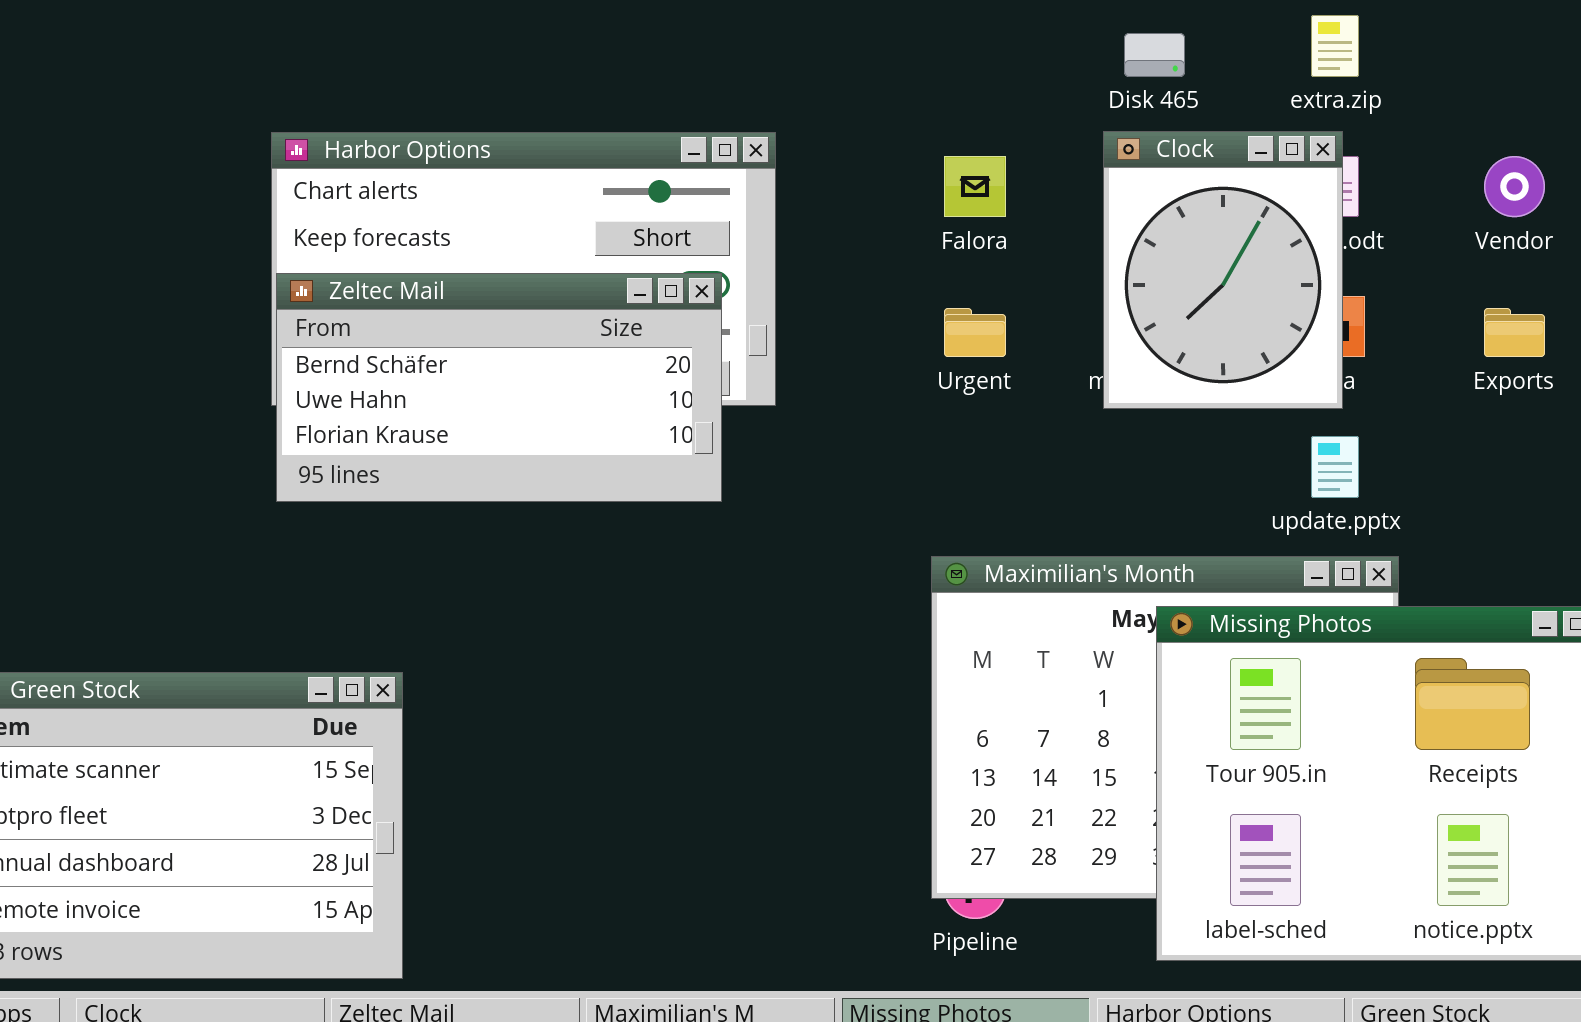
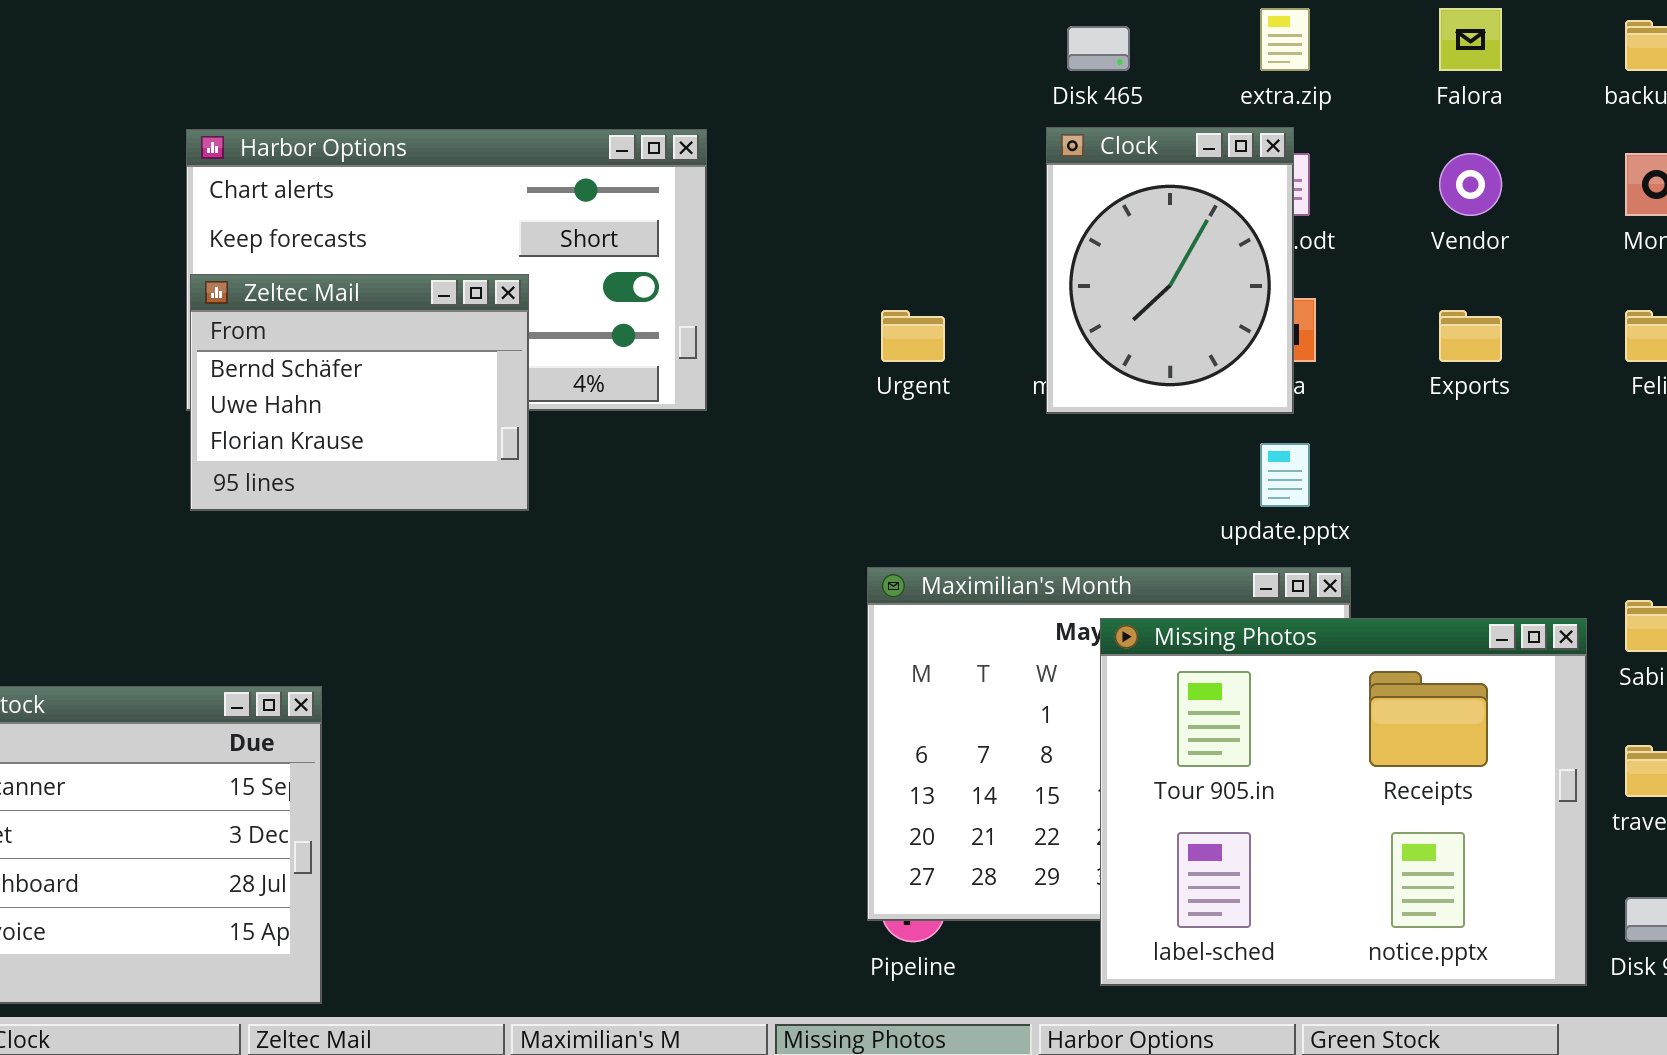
Falora: [944,156,1006,217] -> [1439,8,1502,71], moved
Zeltec Mail: [276,273,722,502] -> [190,274,529,511], resized

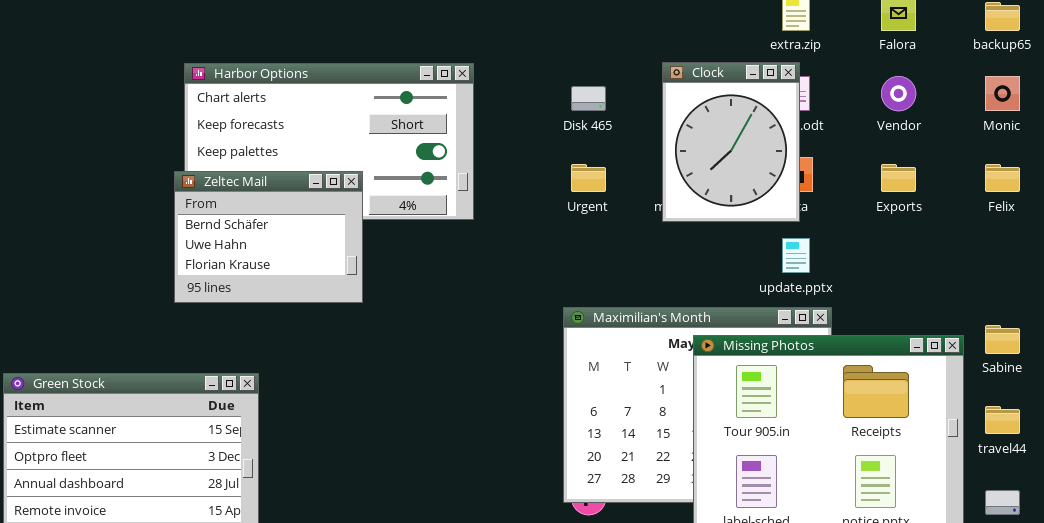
Disk 465: [1067,26,1130,71] -> [571,86,606,111], moved
Zeltec Mail: [190,274,529,511] -> [174,171,363,303], moved

